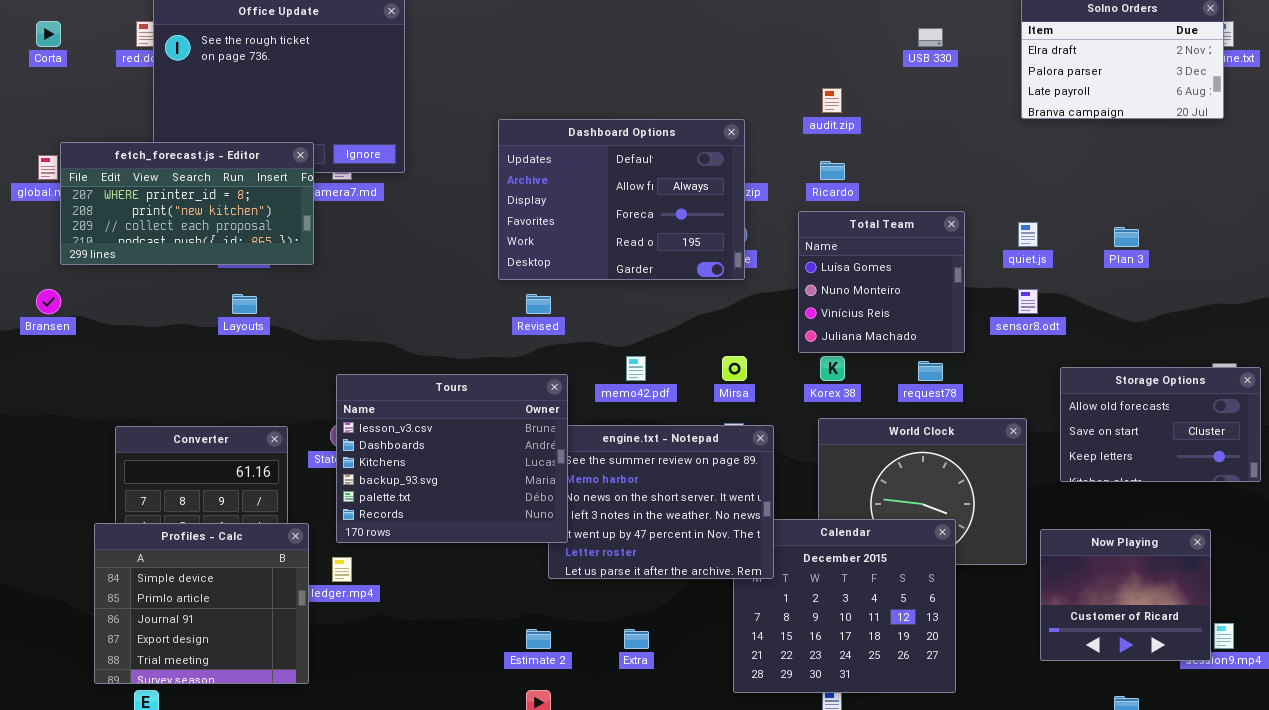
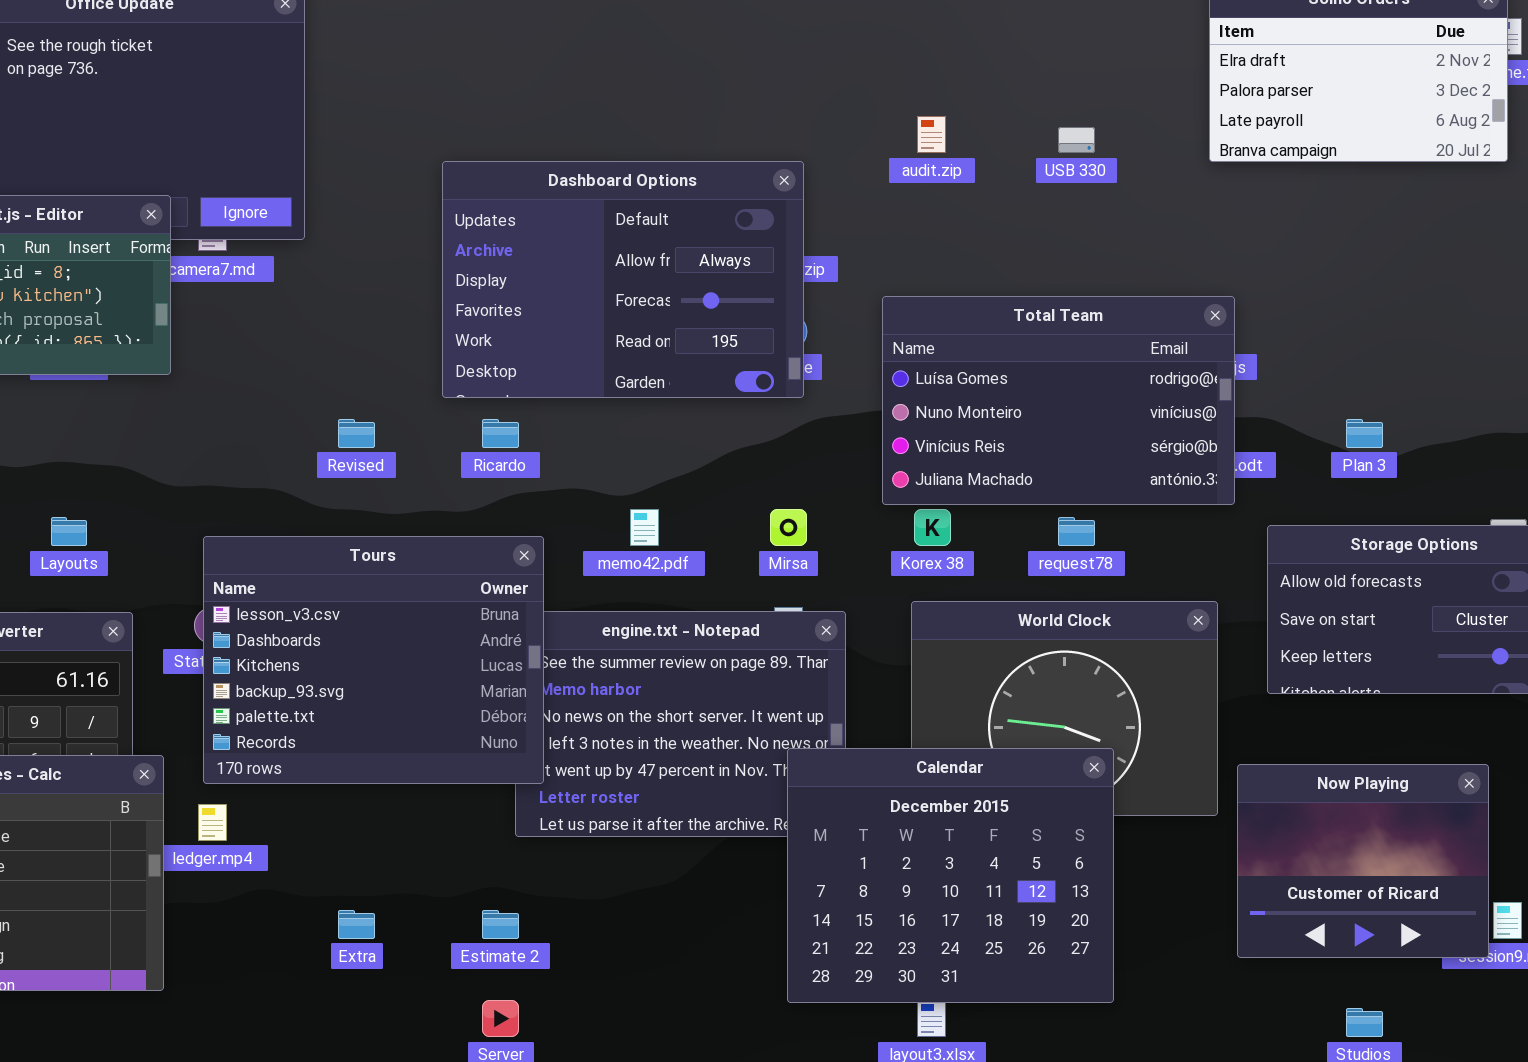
USB 330: [918,28,943,47] -> [1058,127,1095,153], moved
Ricardo: [820,161,845,180] -> [482,419,519,448], moved
Total Team: [798,211,965,353] -> [882,296,1235,505], resized
Plan 3: [1114,227,1139,247] -> [1346,419,1383,448], moved
Layouts: [232,294,257,314] -> [51,517,87,546], moved
Revised: [526,294,551,314] -> [338,419,375,448], moved
Calendar: [733,519,956,693] -> [787,748,1114,1003], raised
Extra: [624,629,649,649] -> [338,910,375,939], moved

